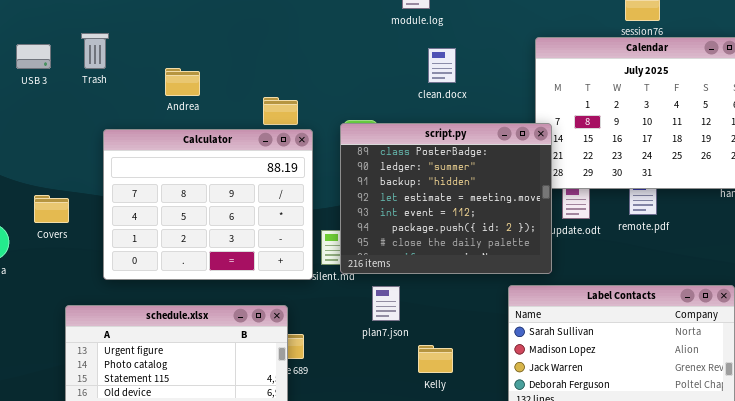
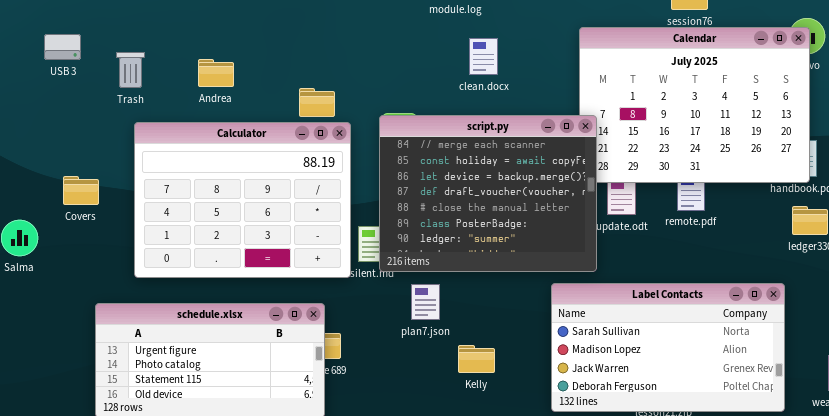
Trash: [81,33,109,69] -> [116,52,145,88], moved
script.py: [340,123,552,274] -> [379,115,597,272], scrolled up 5 rows
Covers: [34,195,69,223] -> [63,176,99,205], moved

